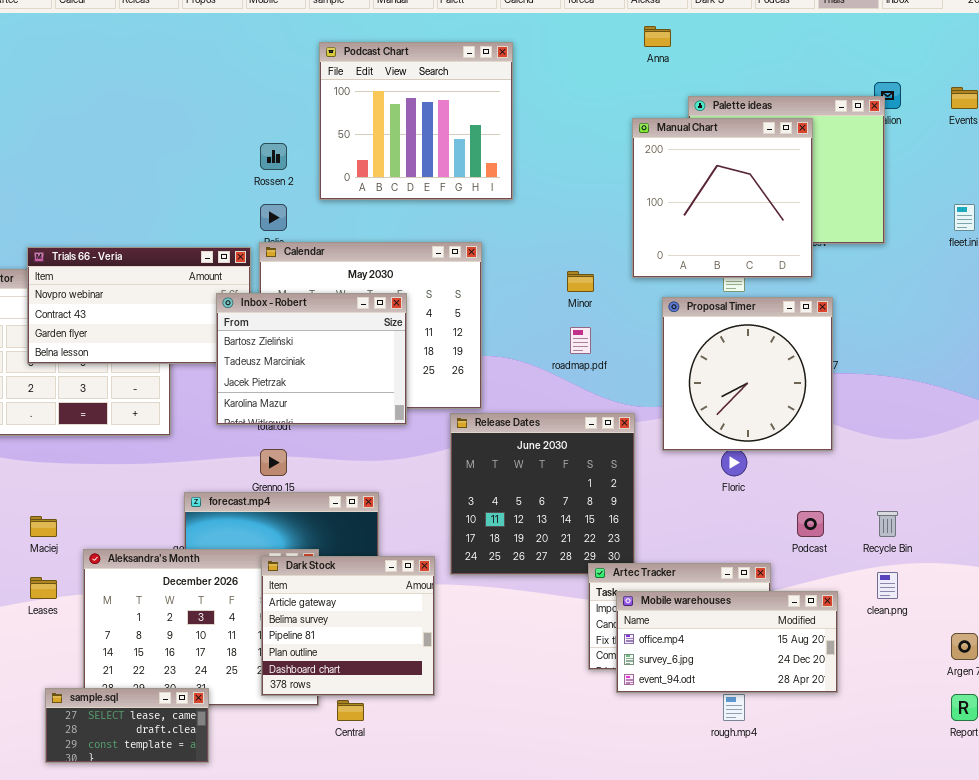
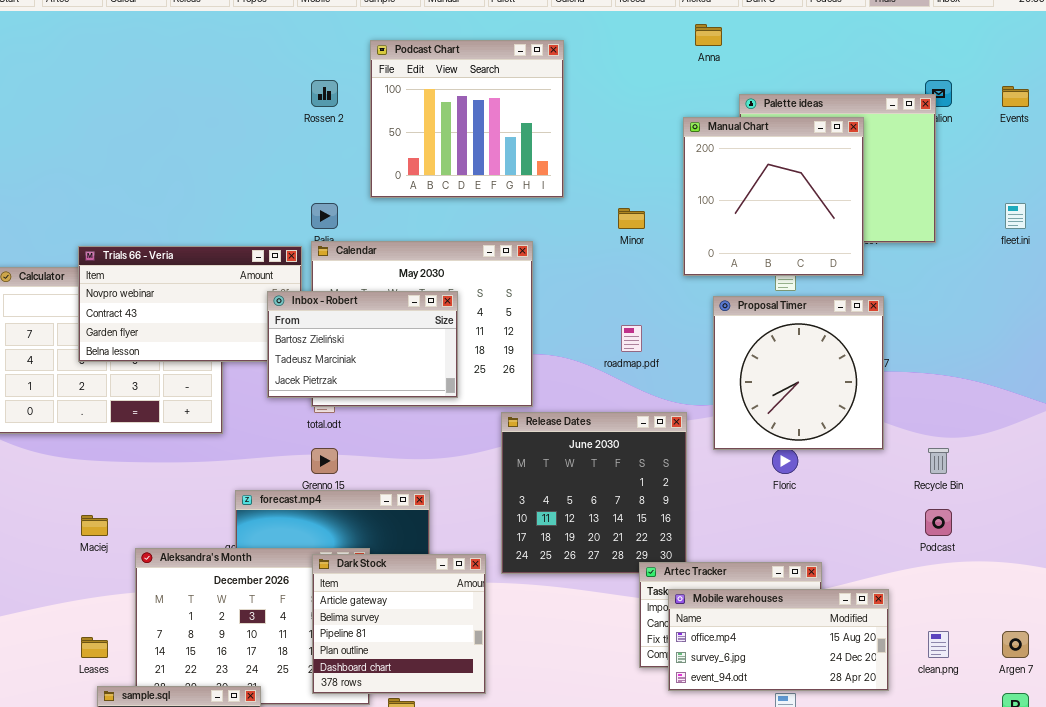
Rossen 2: [260,143,287,170] -> [311,80,338,107], moved
Minor: [567,271,594,292] -> [618,208,645,229], moved
Inbox - Robert: [216,293,407,425] -> [267,291,458,398], resized
Podcast: [797,511,824,537] -> [925,509,952,536], moved
Recycle Bin: [877,511,898,537] -> [928,448,949,474], moved
clean.png: [877,572,898,599] -> [928,631,949,658], moved
Leases: [30,577,57,599] -> [81,637,108,658], moved

